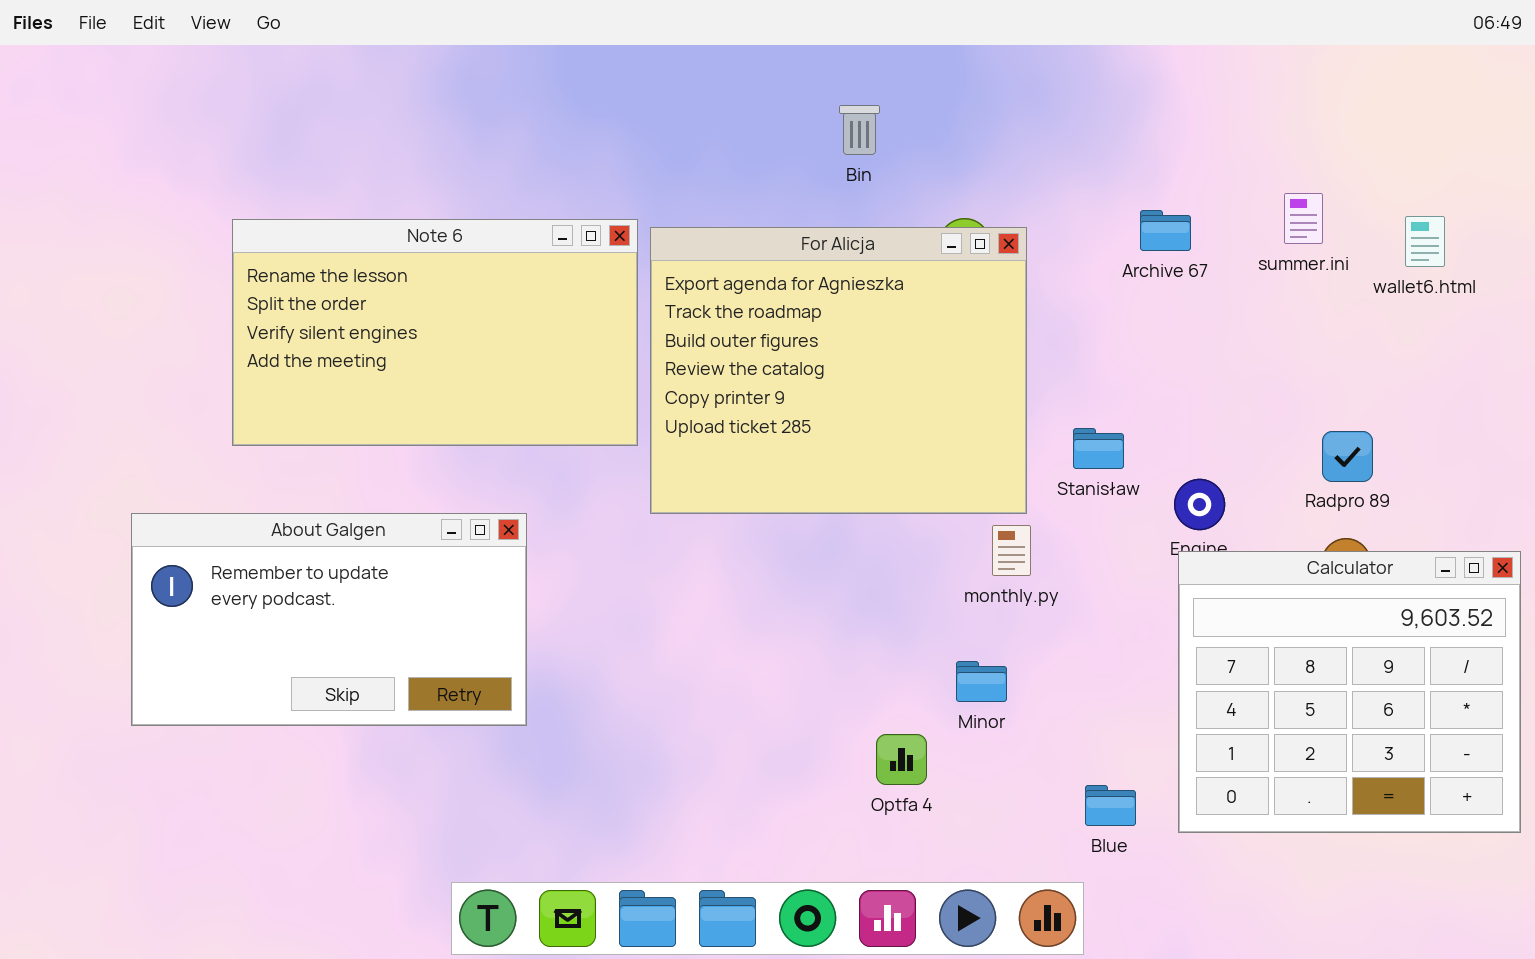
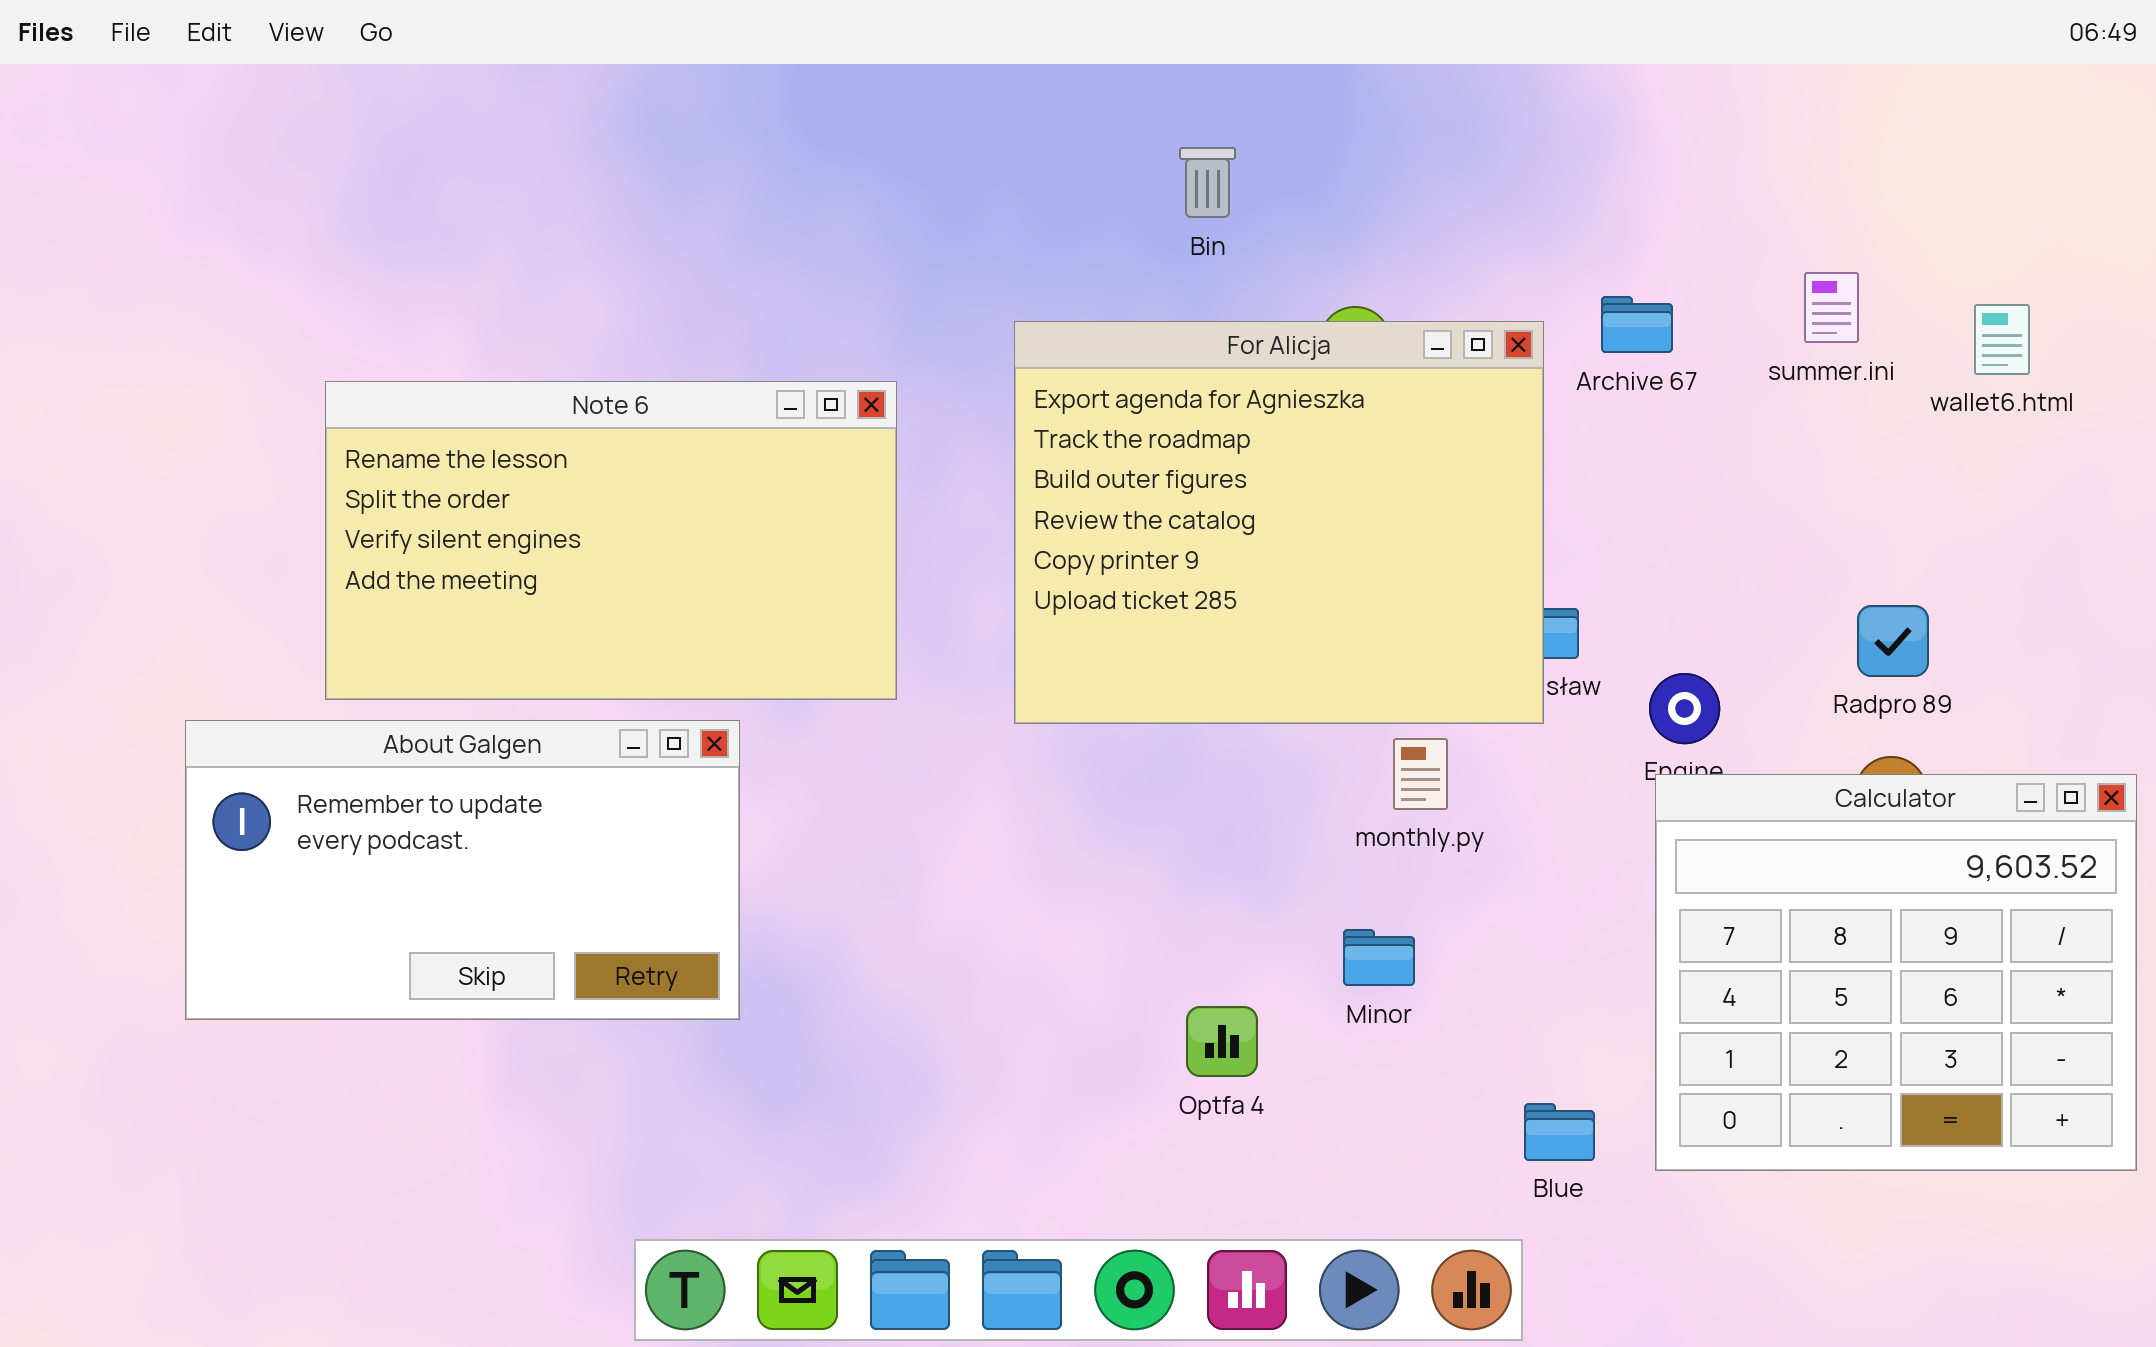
Note 6: [232,219,638,446] -> [325,381,897,700], moved
For Alicja: [650,227,1027,514] -> [1014,321,1544,724], moved
Optfa 4: [876,734,927,785] -> [1186,1006,1258,1077], moved

